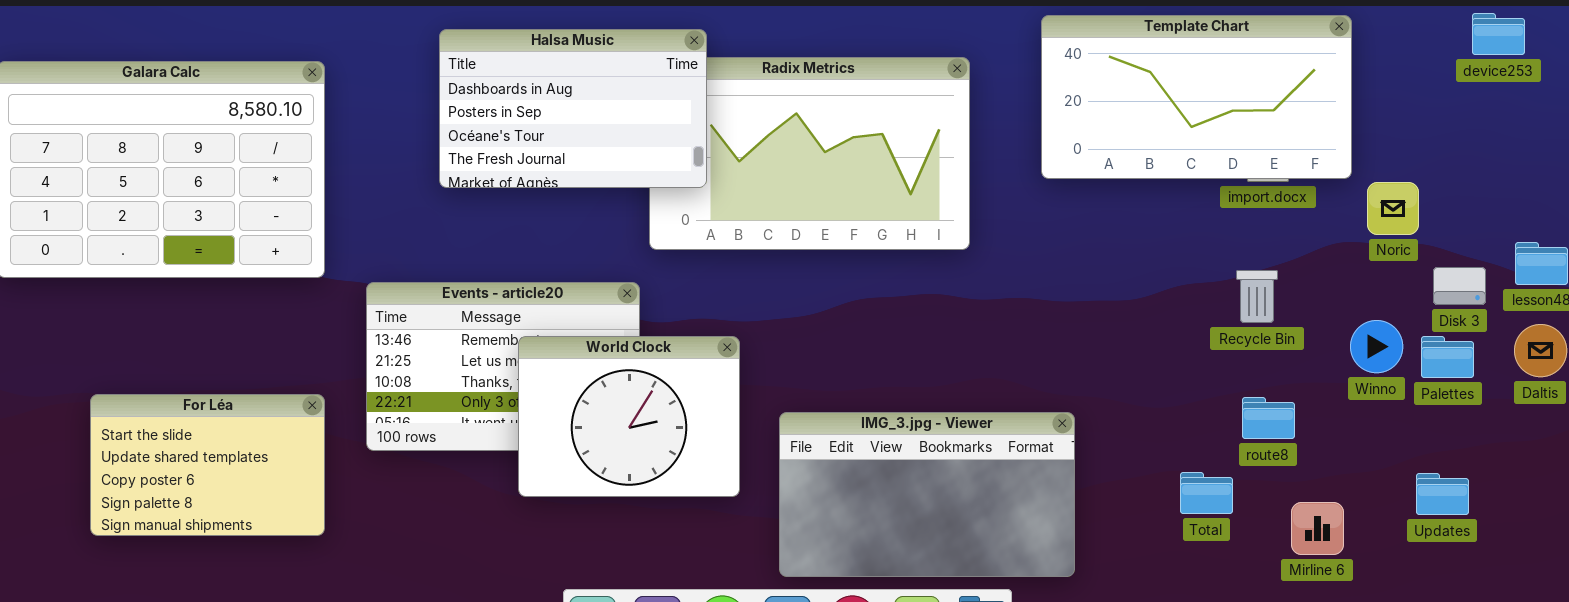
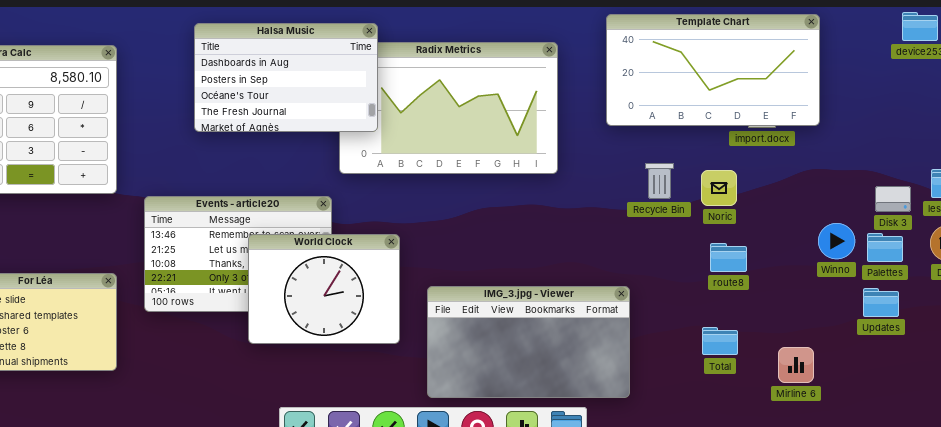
Noric: [1367,182,1419,235] -> [701,170,737,206], moved
Recycle Bin: [1236,270,1278,323] -> [645,163,674,199], moved
route8: [1242,397,1295,439] -> [710,243,747,272], moved
Updates: [1416,473,1469,515] -> [863,288,899,317], moved

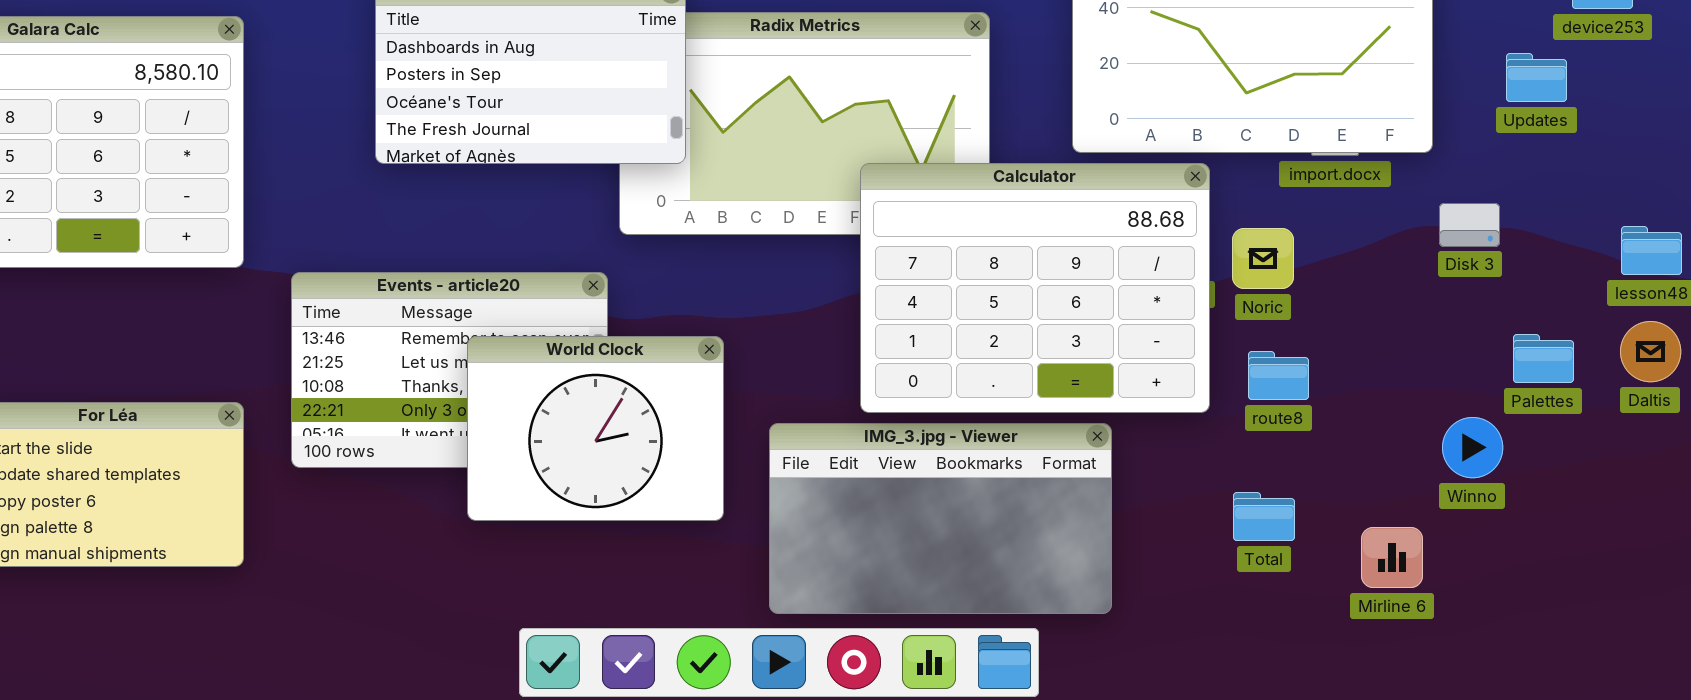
Calculator: none -> [860,163,1210,413], opened
Disk 3: [875,186,911,212] -> [1439,203,1500,247], moved
Winno: [818,223,855,259] -> [1442,417,1503,478], moved
Updates: [863,288,899,317] -> [1506,53,1567,102], moved

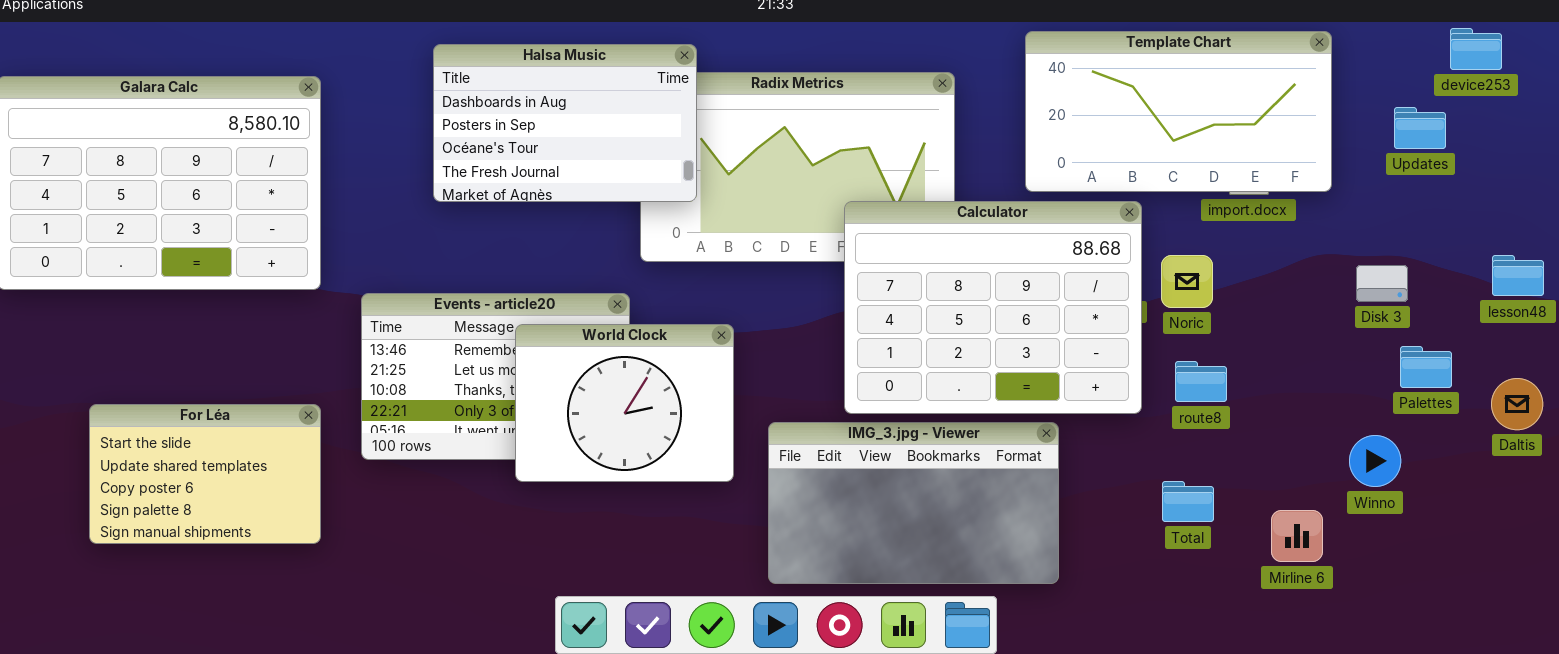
Disk 3: [1439,203,1500,247] -> [1356,265,1408,302], moved
Daltis: [1620,321,1681,382] -> [1491,378,1543,430], moved
World Clock: [467,336,724,521] -> [515,324,734,482], moved
Winno: [1442,417,1503,478] -> [1349,435,1401,487], moved

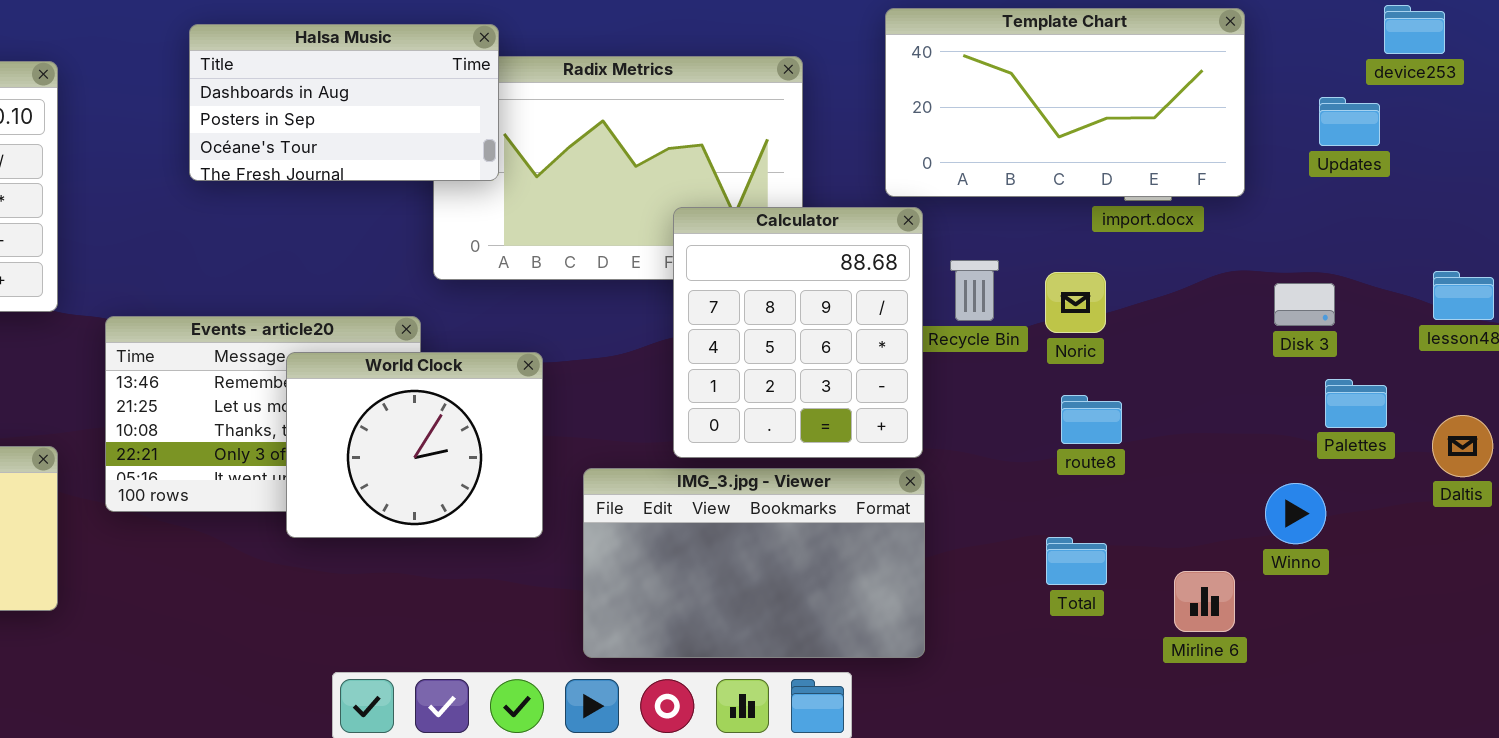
Halsa Music: [433,44,697,202] -> [189,24,499,181], resized
Calculator: [844,201,1142,414] -> [673,207,923,458], resized

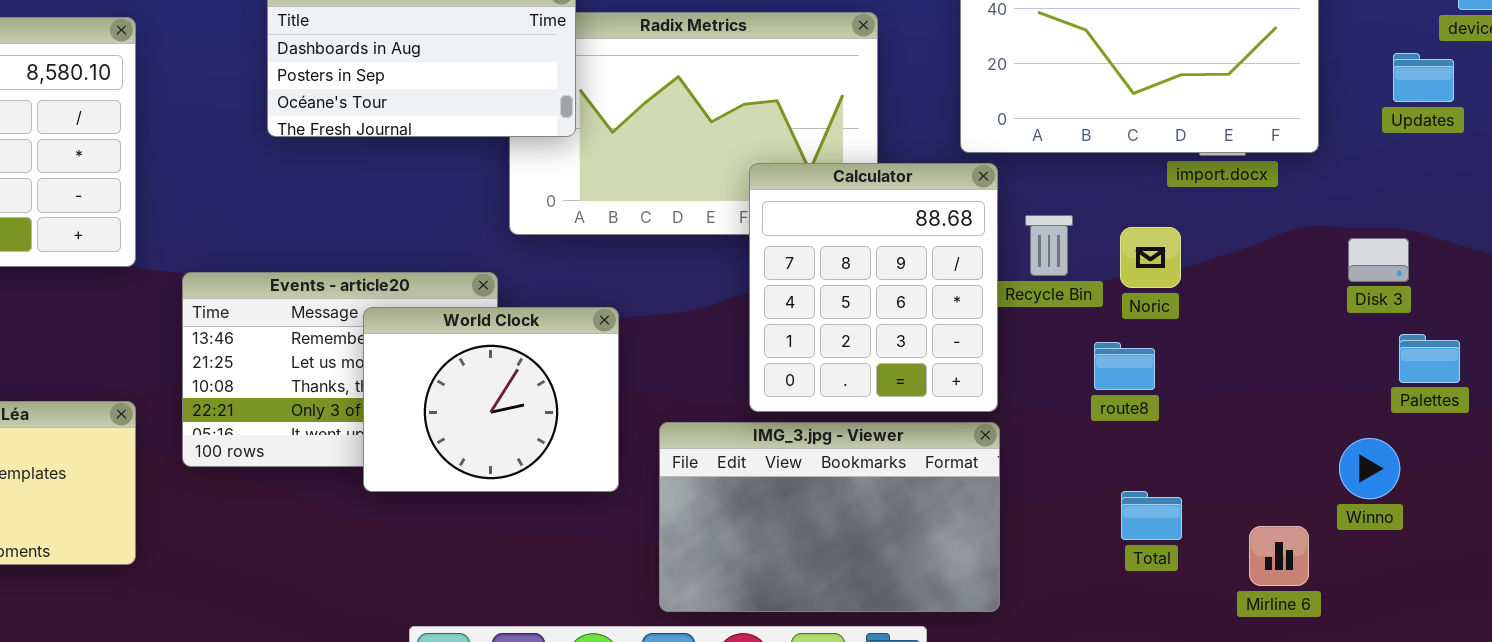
route8: [1061,395,1122,444] -> [1094,342,1155,390], moved

